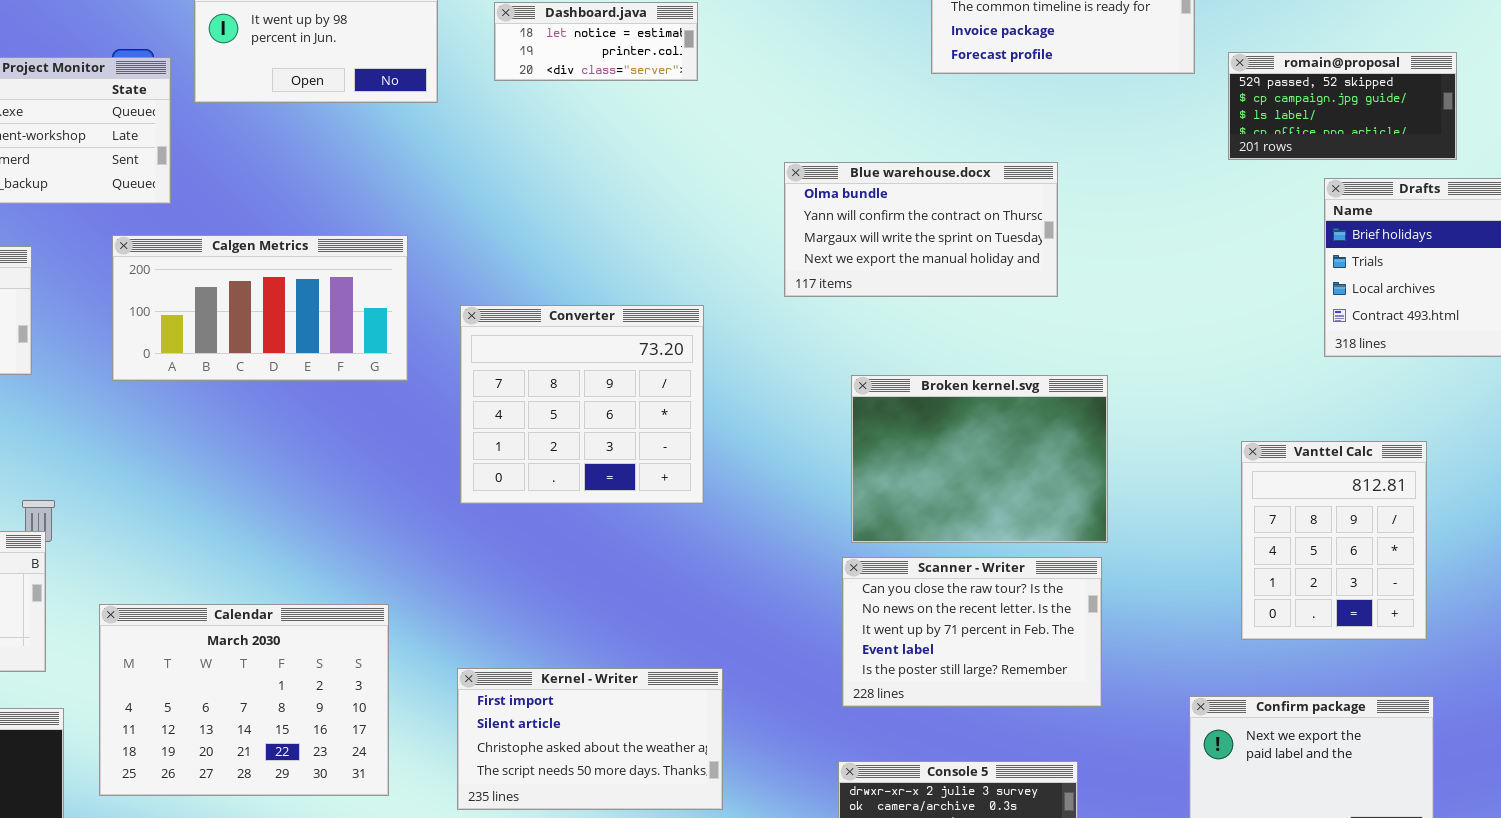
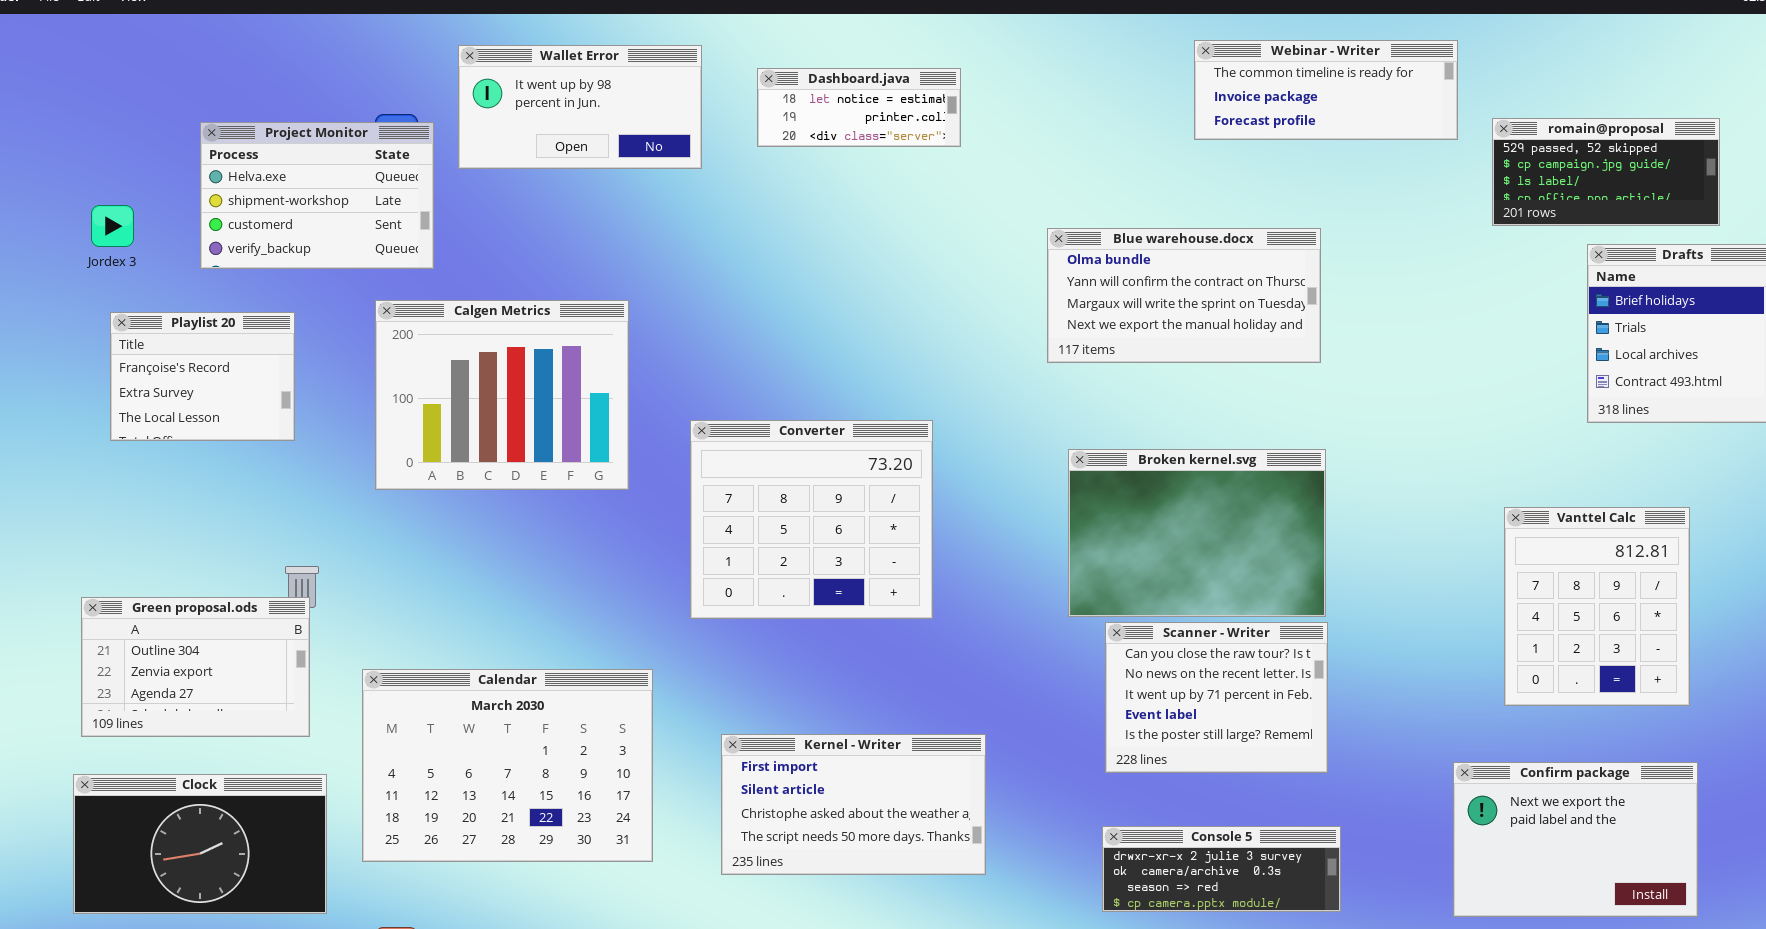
Calgen Metrics: [112,235,408,381] -> [375,300,629,490], resized
Converter: [460,305,704,504] -> [690,420,933,619], moved
Broken kernel.svg: [851,375,1108,543] -> [1068,449,1326,617], moved
Scanner - Writer: [842,557,1102,707] -> [1105,622,1328,773], resized

